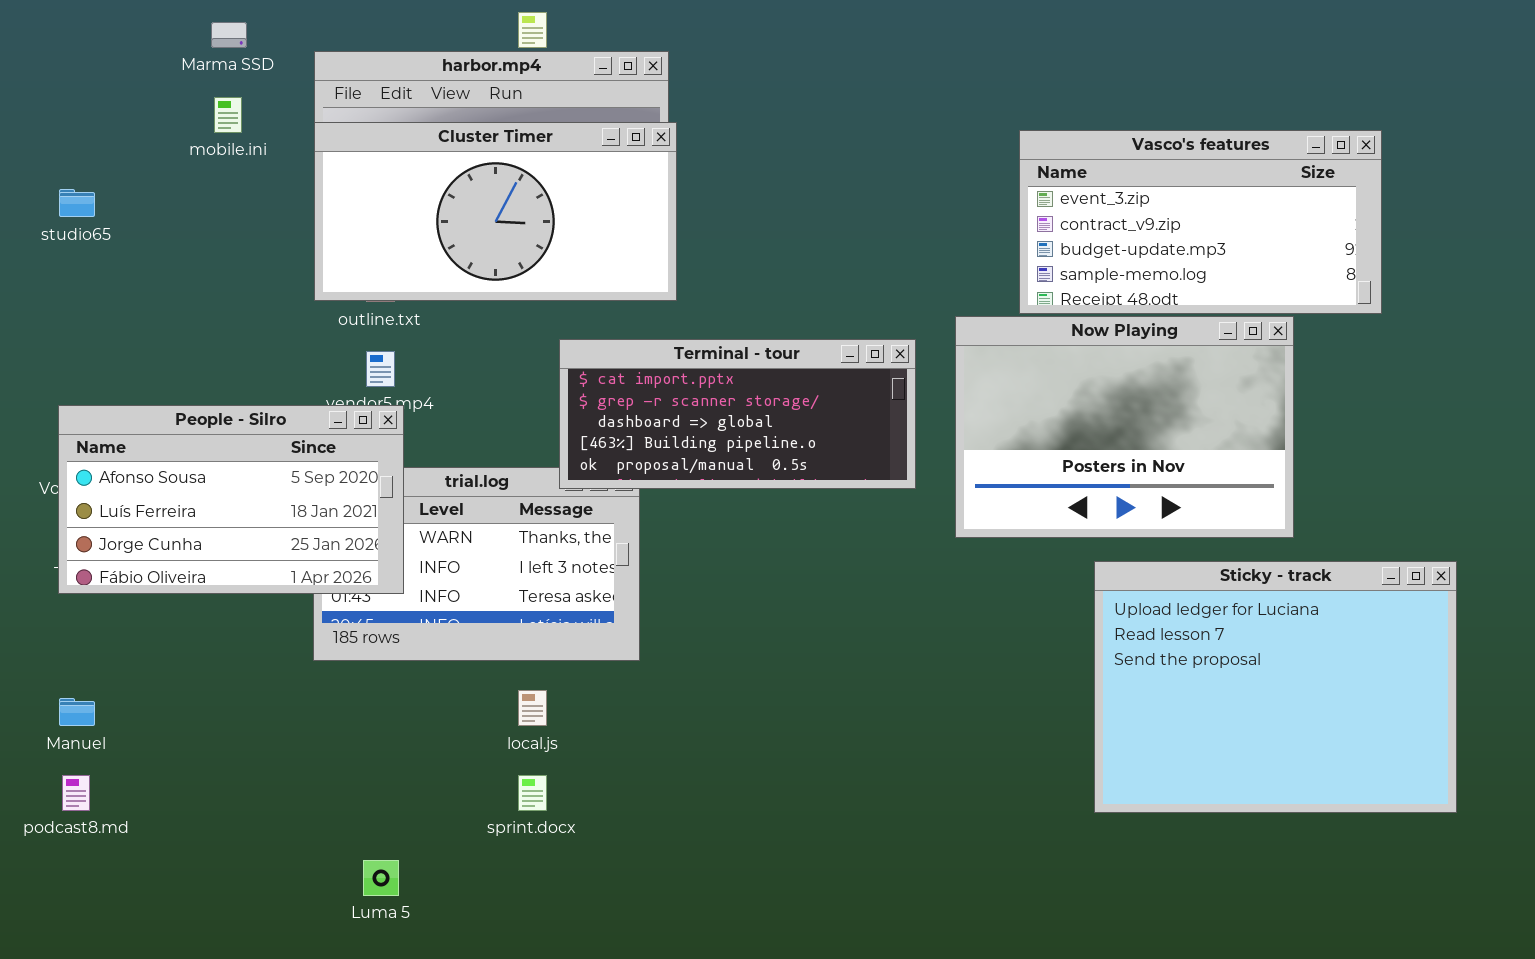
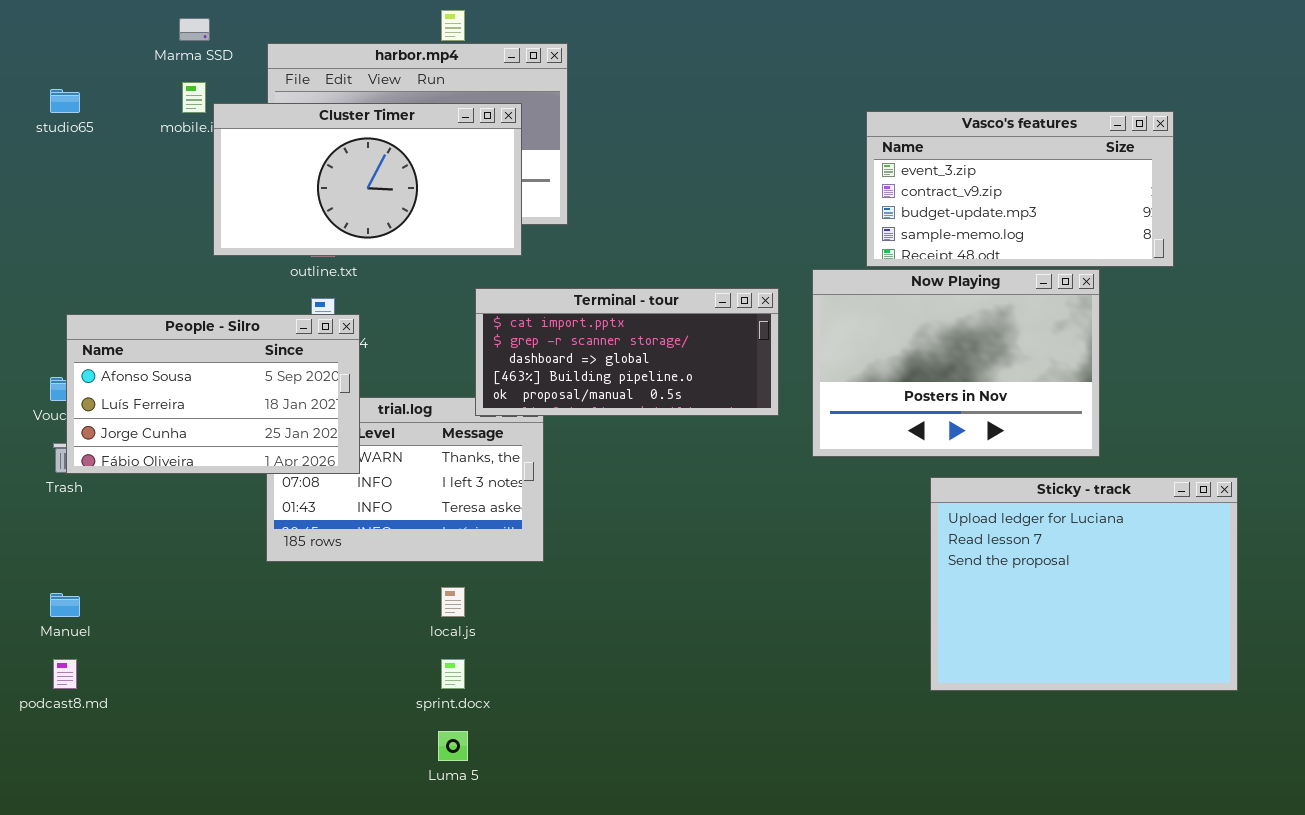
Cluster Timer: [314,122,677,301] -> [213,103,522,256], moved
studio65: [59,189,95,217] -> [50,89,80,113], moved
People - Silro: [58,405,404,594] -> [66,314,360,474], moved
Luma 5: [363,860,399,896] -> [438,731,468,761], moved

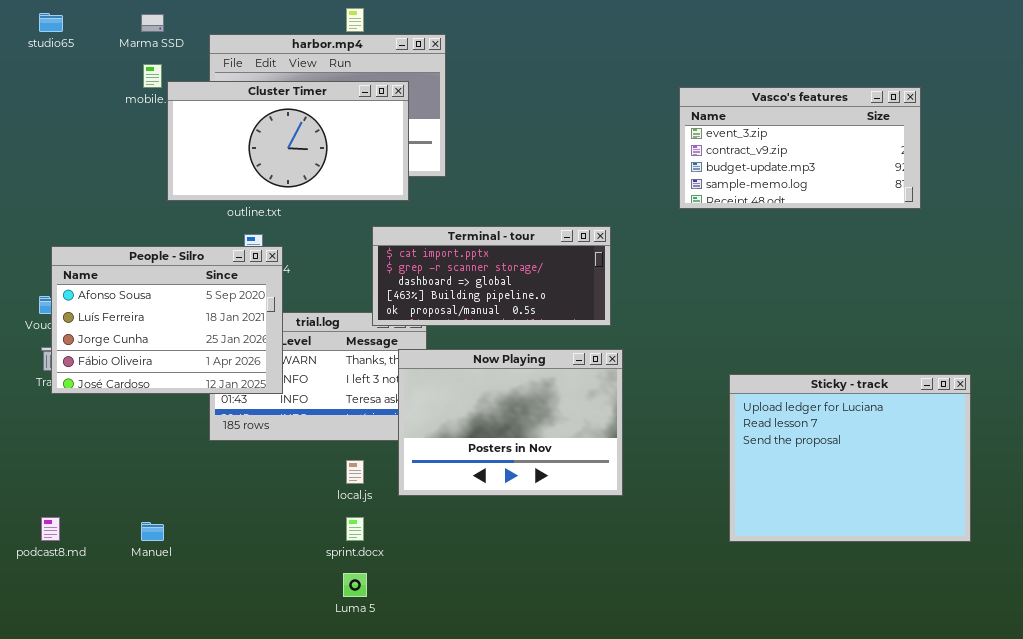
studio65: [50,89,80,113] -> [39,13,63,32], moved
Now Playing: [812,269,1100,457] -> [398,349,623,496], moved
People - Silro: [66,314,360,474] -> [51,246,283,394], resized
Manuel: [50,593,80,617] -> [141,522,164,541], moved

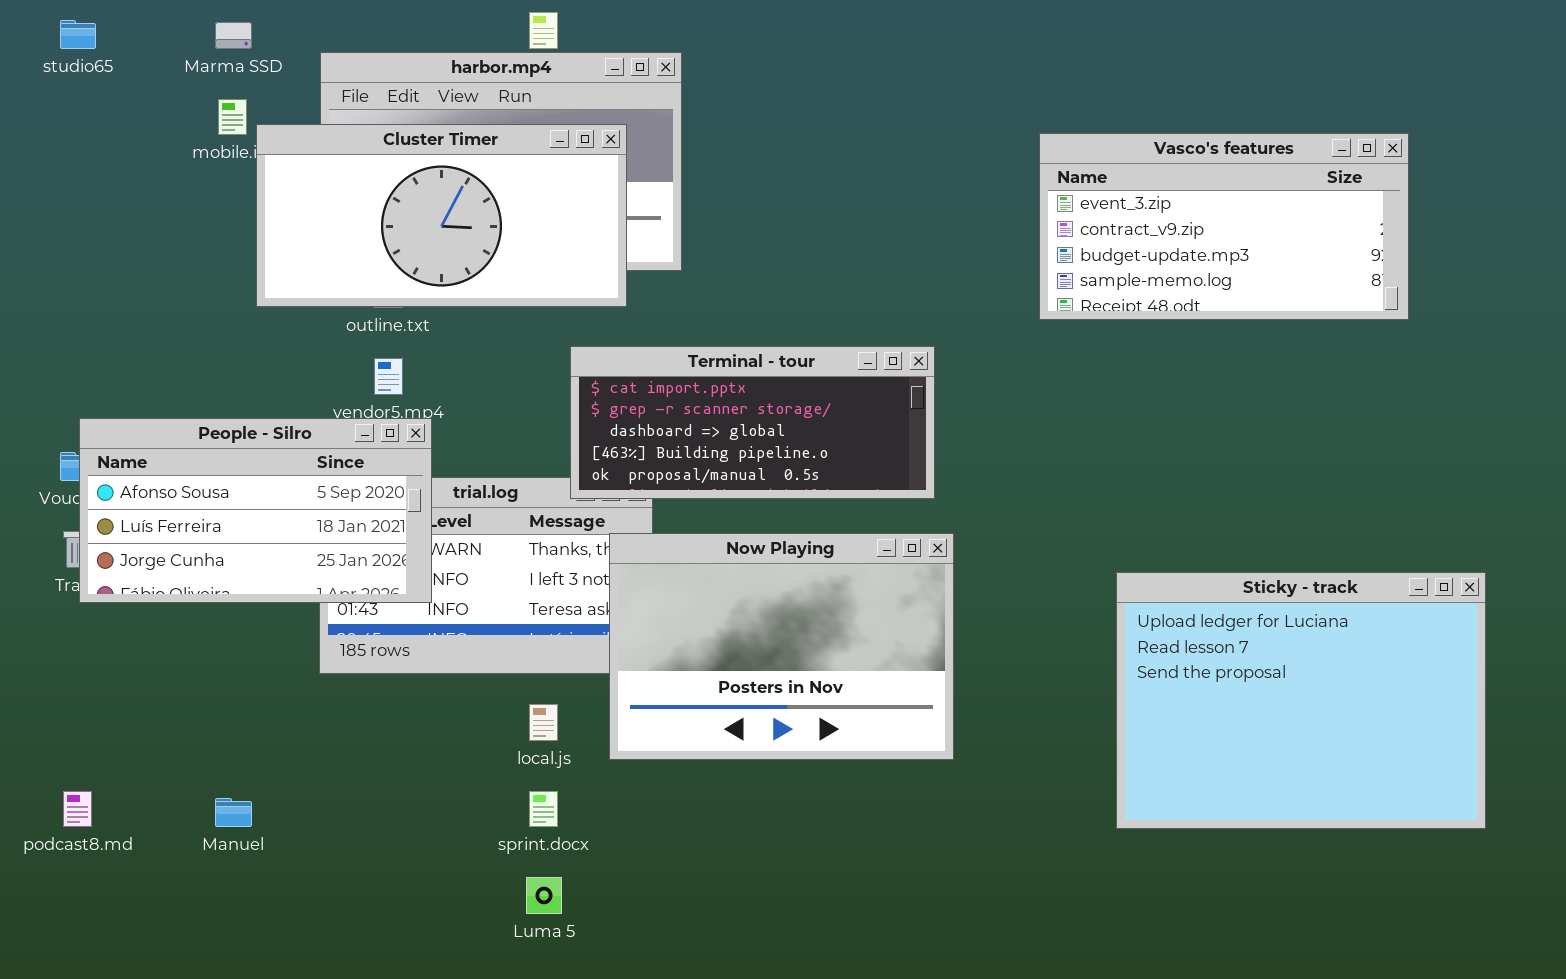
People - Silro: [51,246,283,394] -> [79,418,432,603], resized

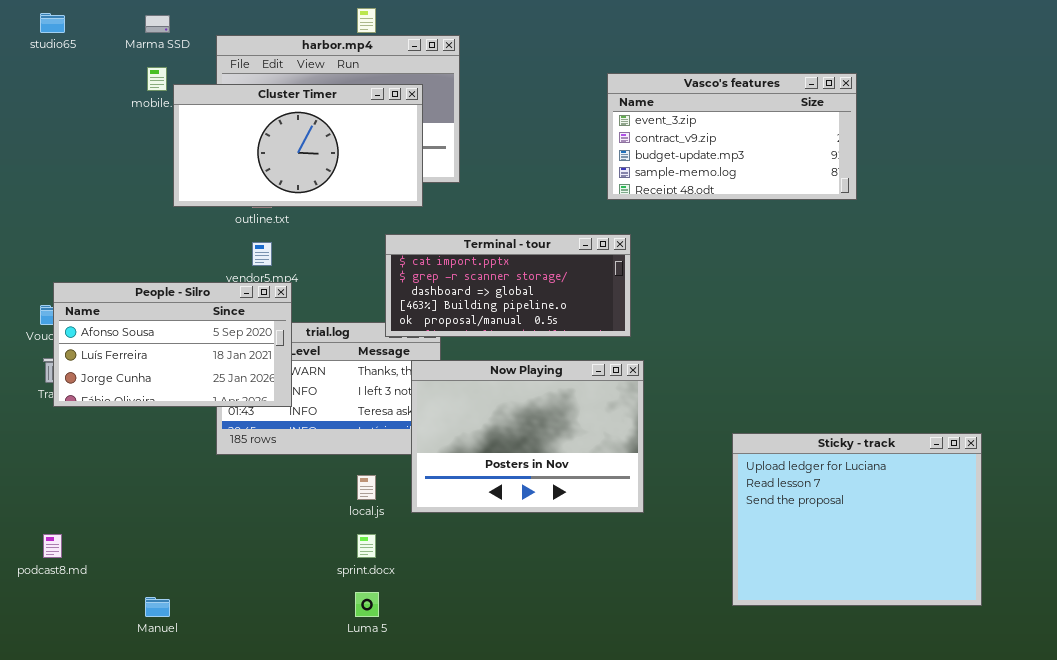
Vasco's features: [1039,133,1409,320] -> [607,73,857,200], moved
Sticky - track: [1116,572,1486,829] -> [732,433,982,606], moved
Manuel: [215,798,252,827] -> [145,597,170,617], moved

